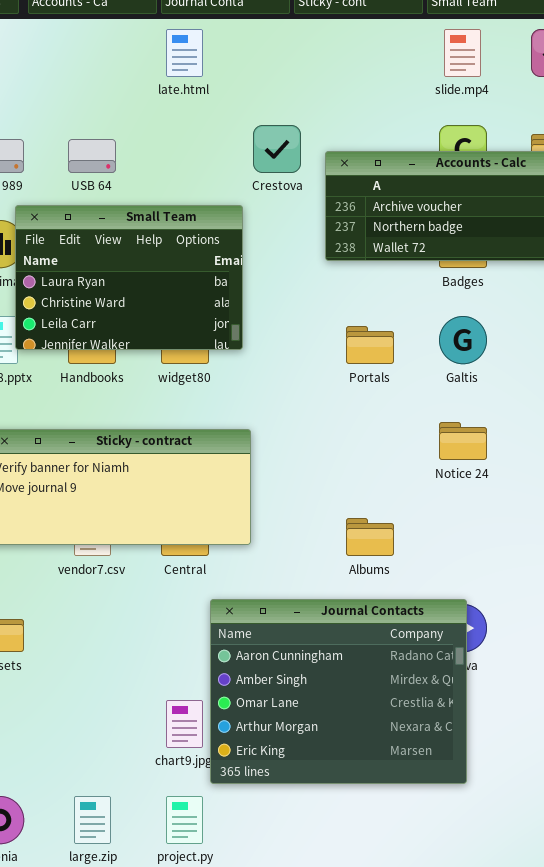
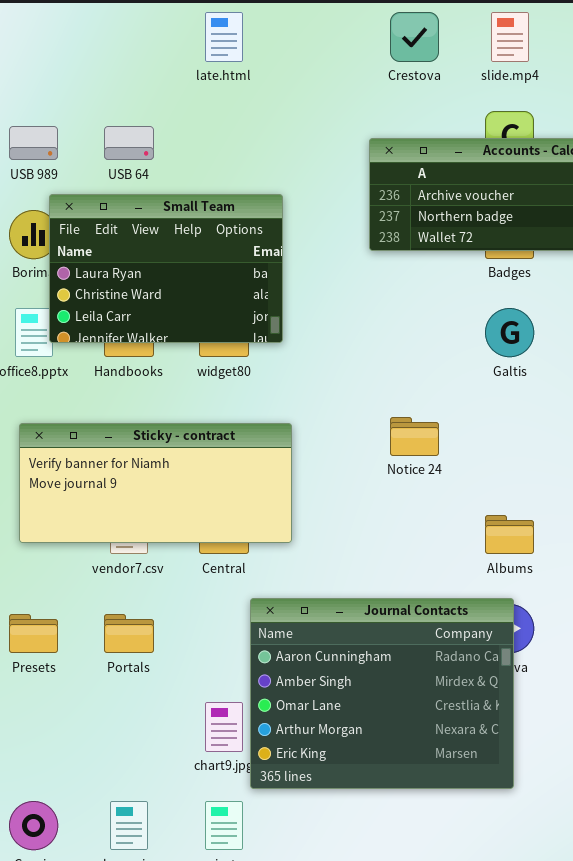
Crestova: [253,125,301,173] -> [390,12,439,62], moved
Portals: [346,326,394,364] -> [104,614,154,653], moved
Notice 24: [439,422,487,460] -> [390,417,439,456], moved
Albums: [346,518,394,556] -> [485,515,534,554], moved

